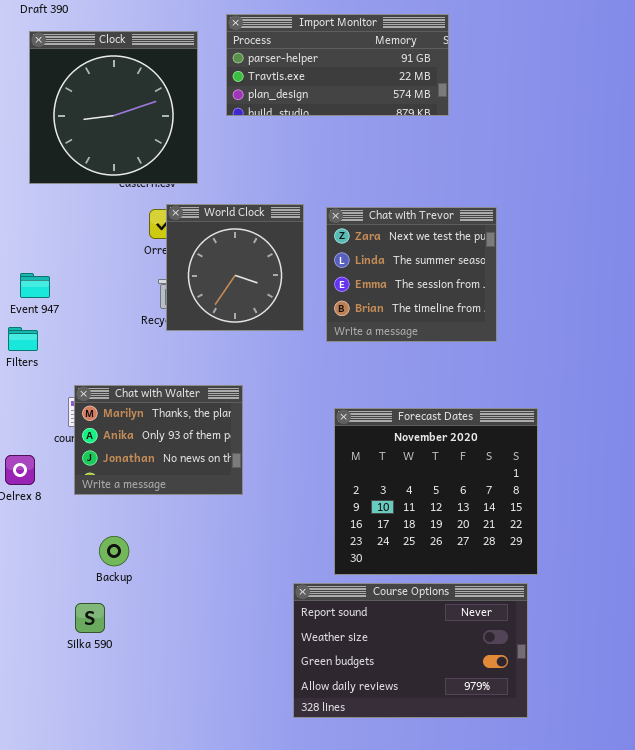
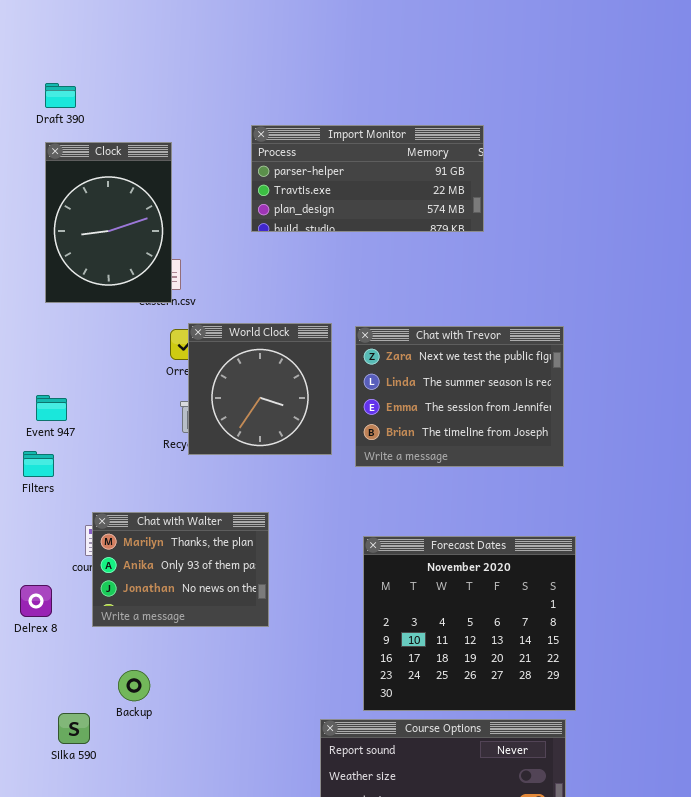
Clock: [29,31,198,184] -> [45,142,172,303], resized
Chat with Trevor: [326,207,497,342] -> [355,326,564,467], resized
Silka 590: [75,603,105,633] -> [58,713,90,744], moved

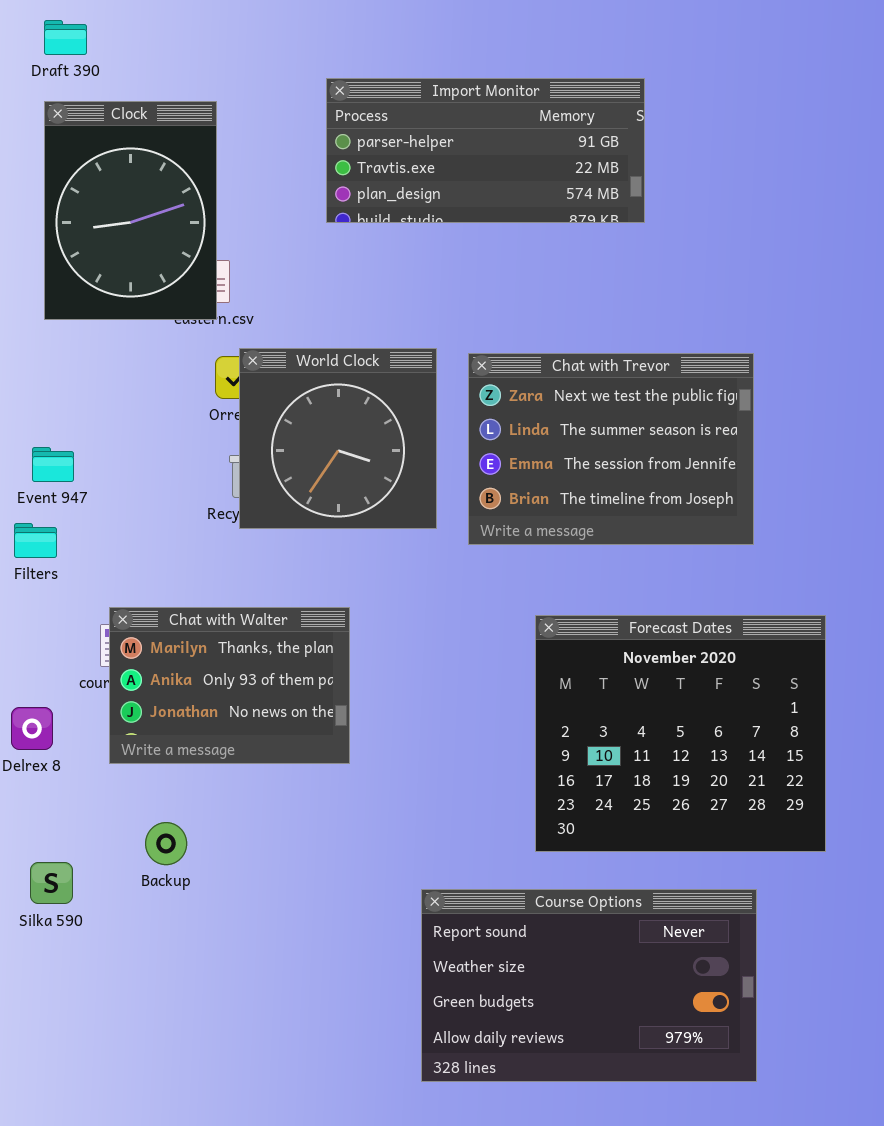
Forecast Dates: [363,536,576,711] -> [535,615,826,852], moved
Silka 590: [58,713,90,744] -> [30,862,73,904], moved

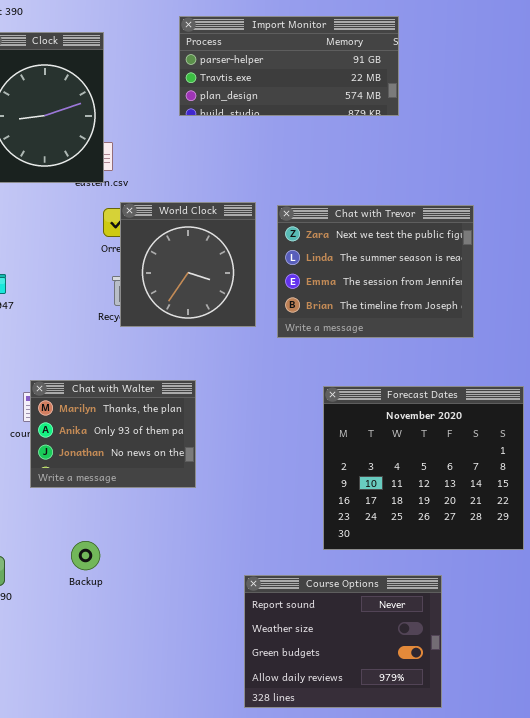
Backup: [145,822,187,865] -> [71,541,100,570], moved
Course Options: [421,889,757,1082] -> [244,575,442,708], resized

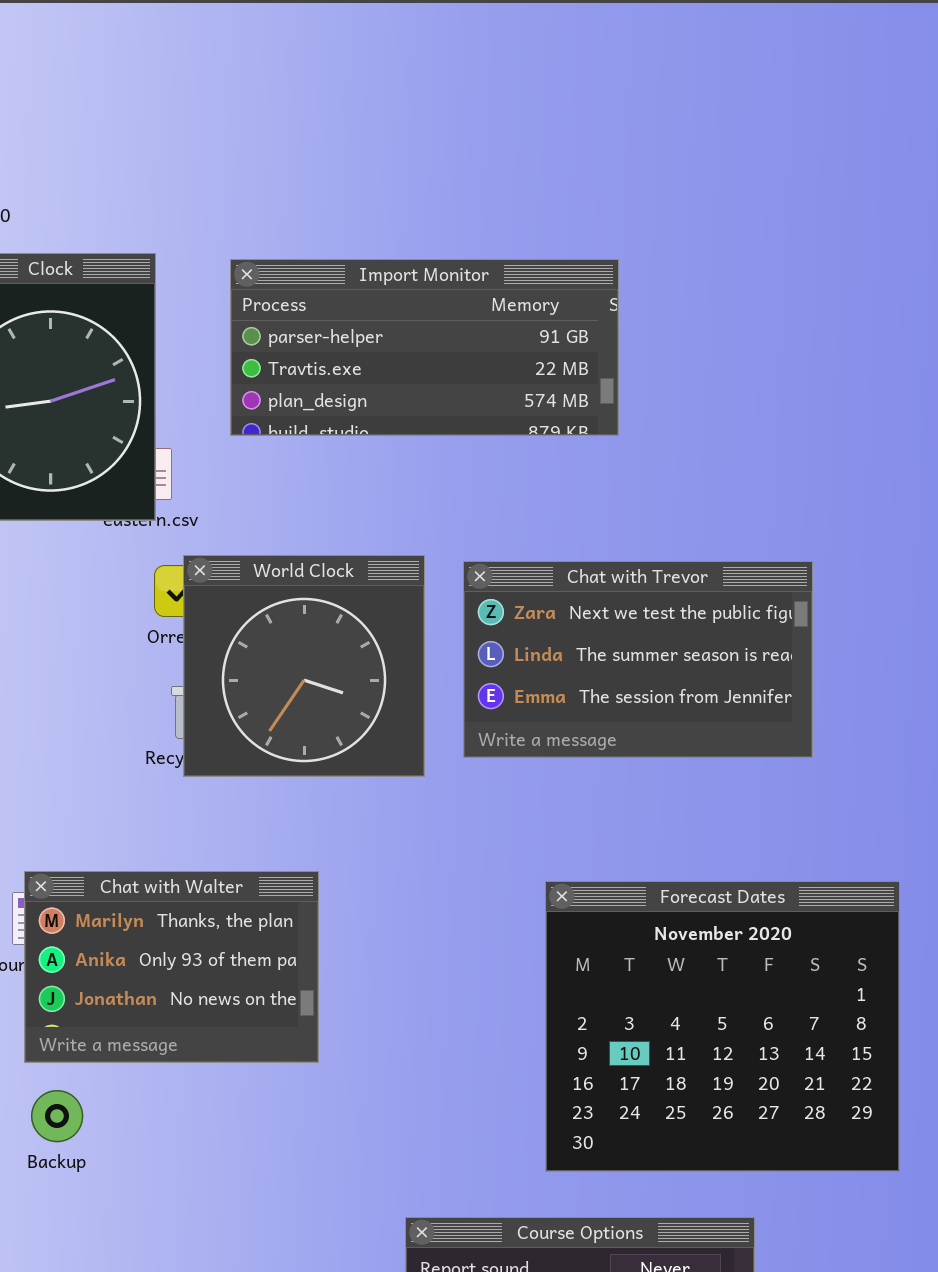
Import Monitor: [179,16,399,116] -> [230,259,619,436], moved
Chat with Trevor: [277,205,474,338] -> [463,561,813,758], resized
Backup: [71,541,100,570] -> [31,1090,83,1142], moved

